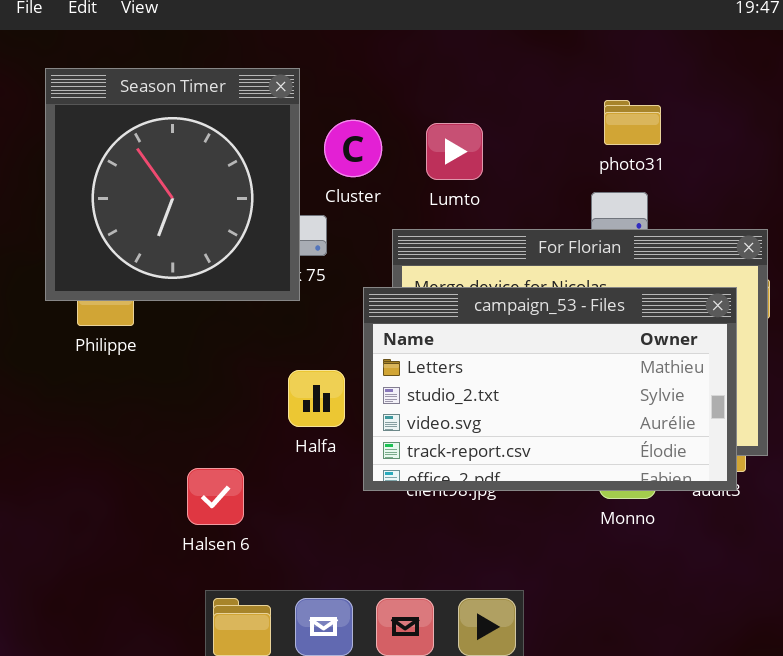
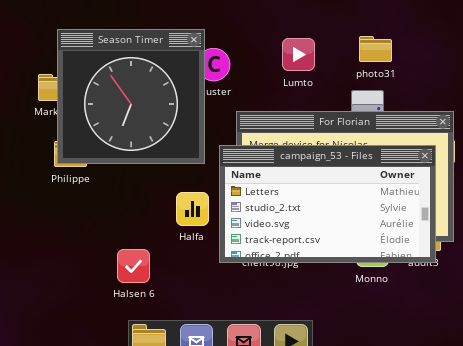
Season Timer: [45,68,300,301] -> [57,29,205,164], moved
Lumto: [426,123,483,180] -> [282,38,315,71], moved

